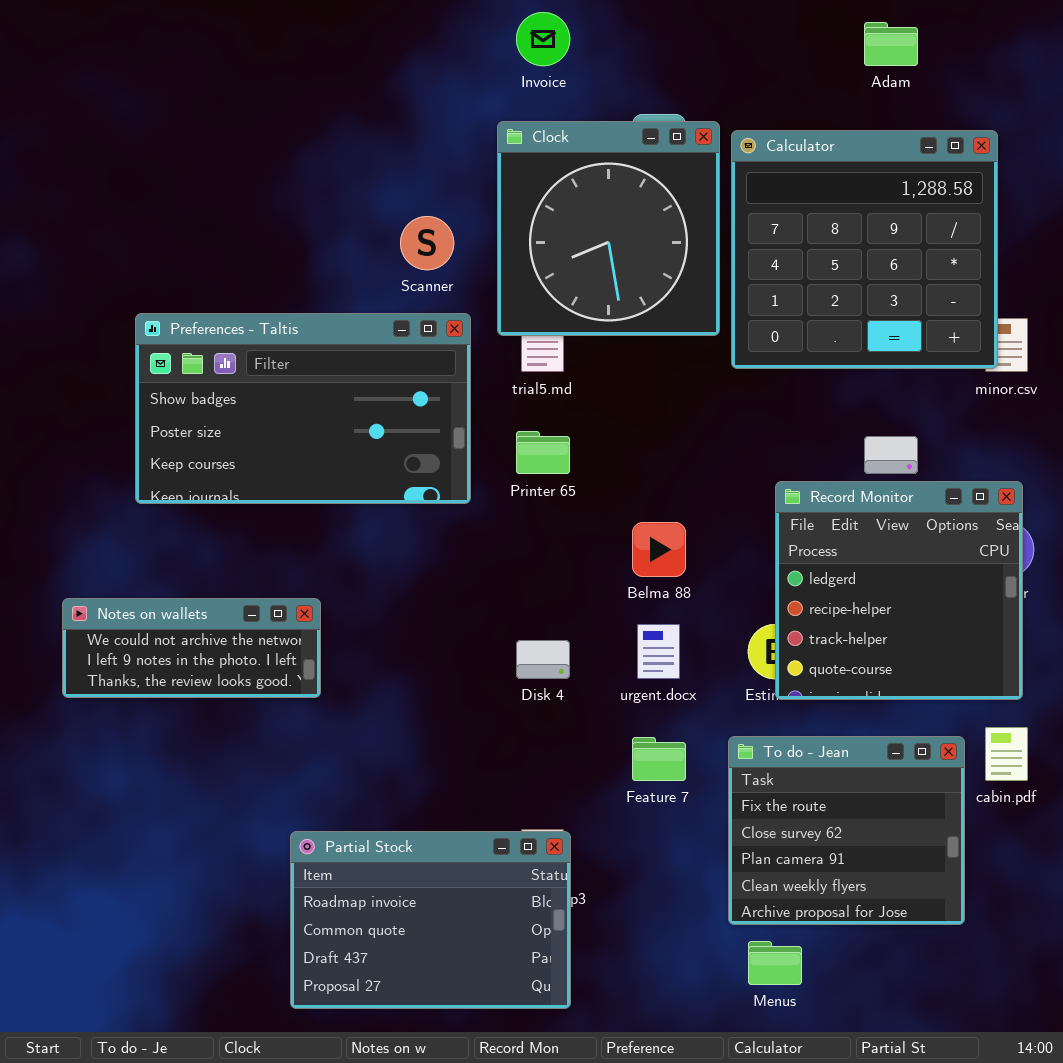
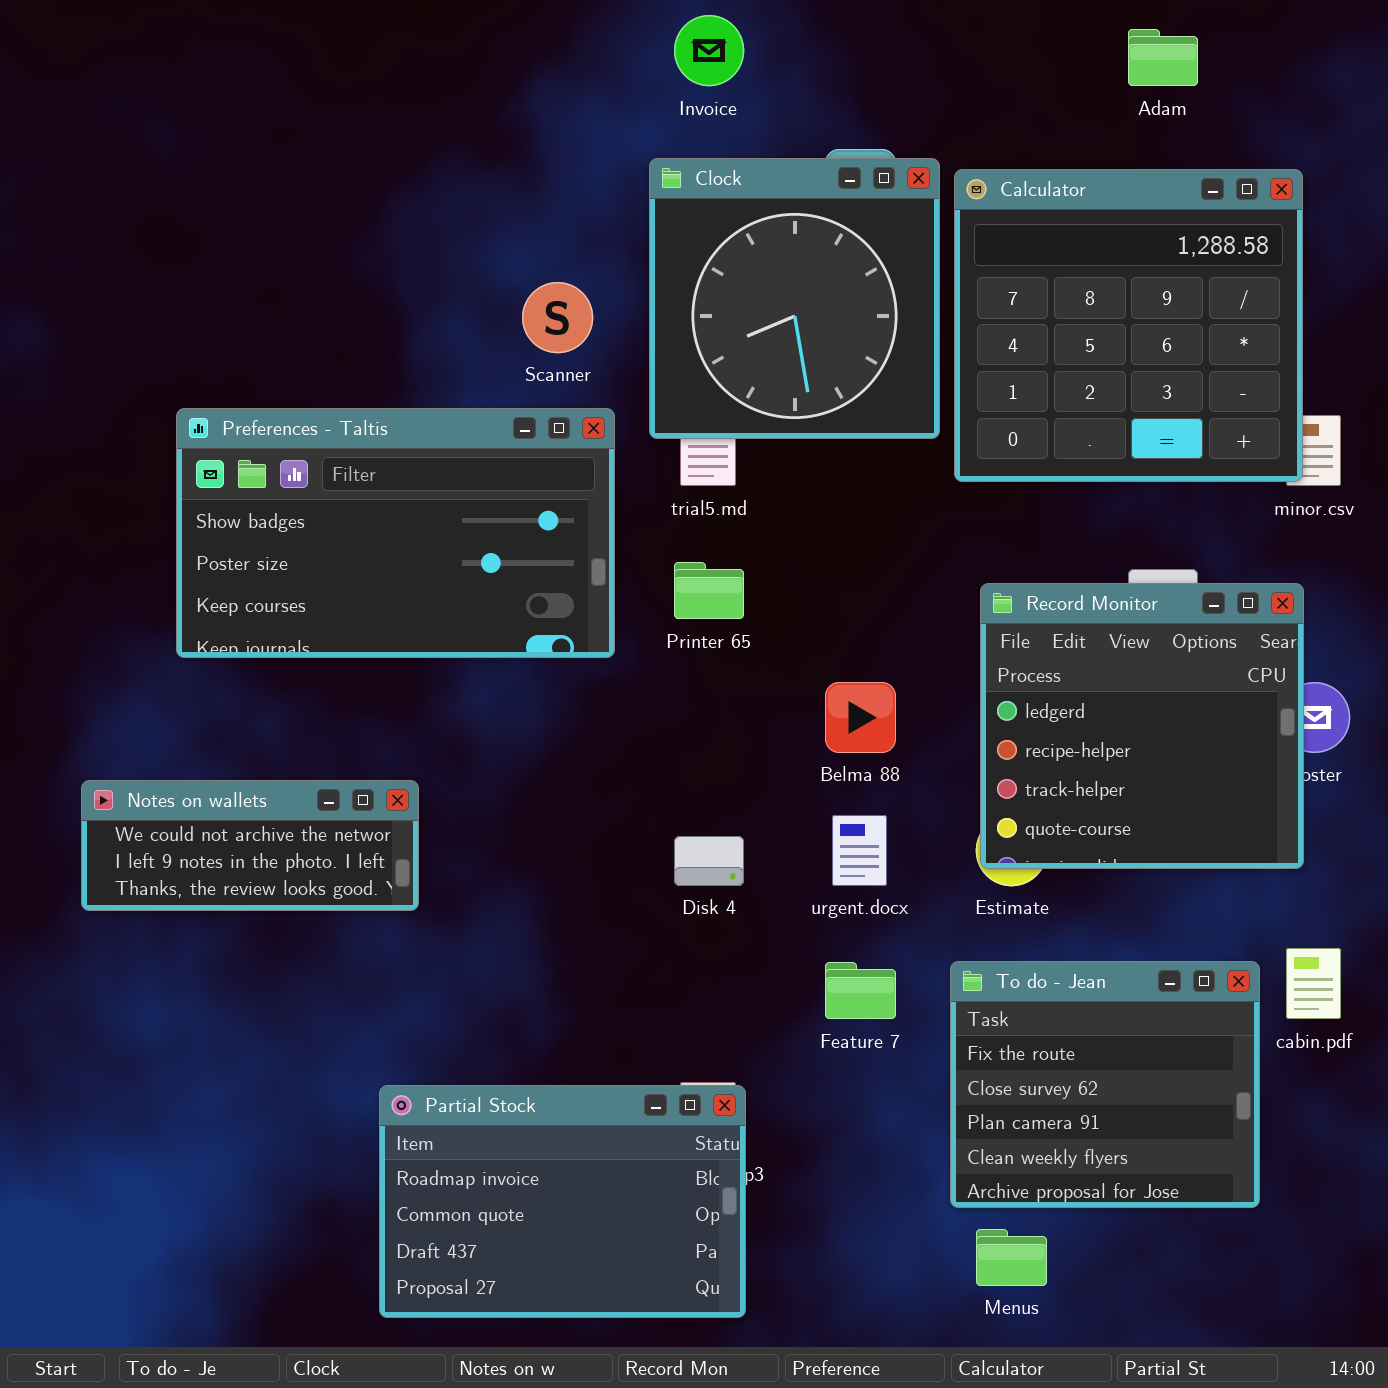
Record Monitor: [775,481,1023,700] -> [980,583,1304,869], moved

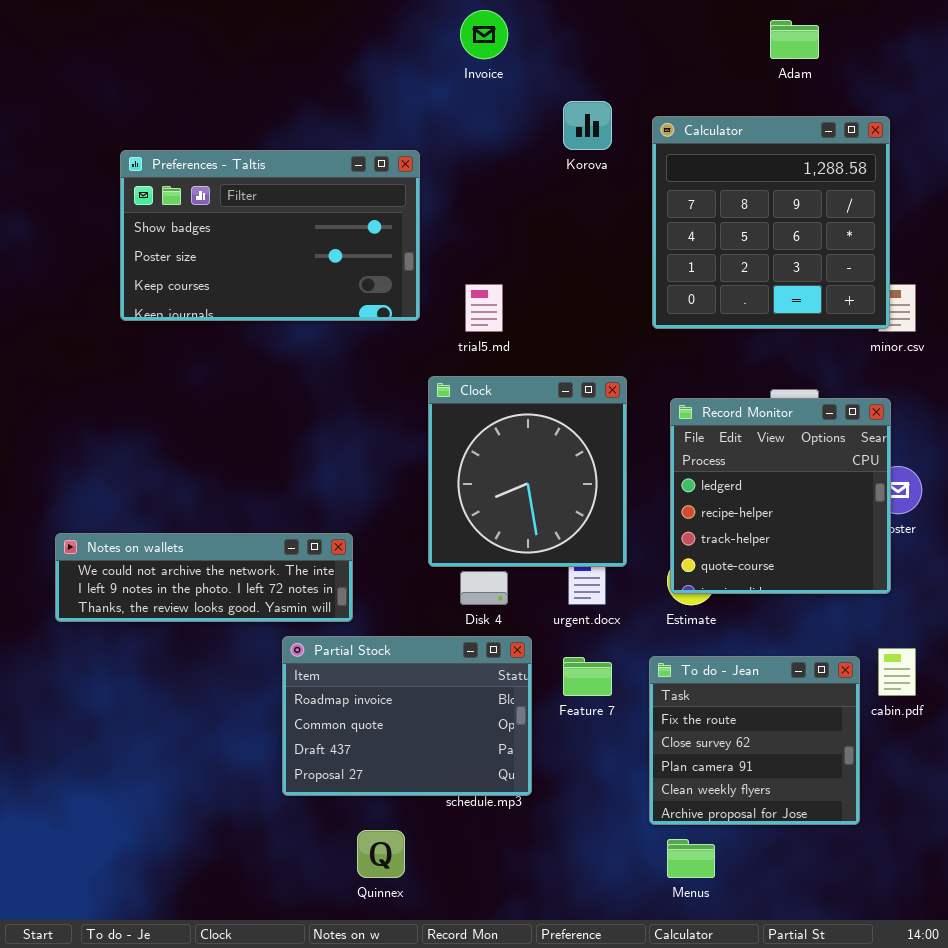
Clock: [649,158,940,439] -> [428,376,627,567], moved
Preferences - Taltis: [176,408,615,658] -> [120,150,420,321], moved
Notes on wallets: [81,780,419,911] -> [55,533,353,622], resized
Partial Stock: [379,1085,746,1318] -> [282,636,532,796], moved

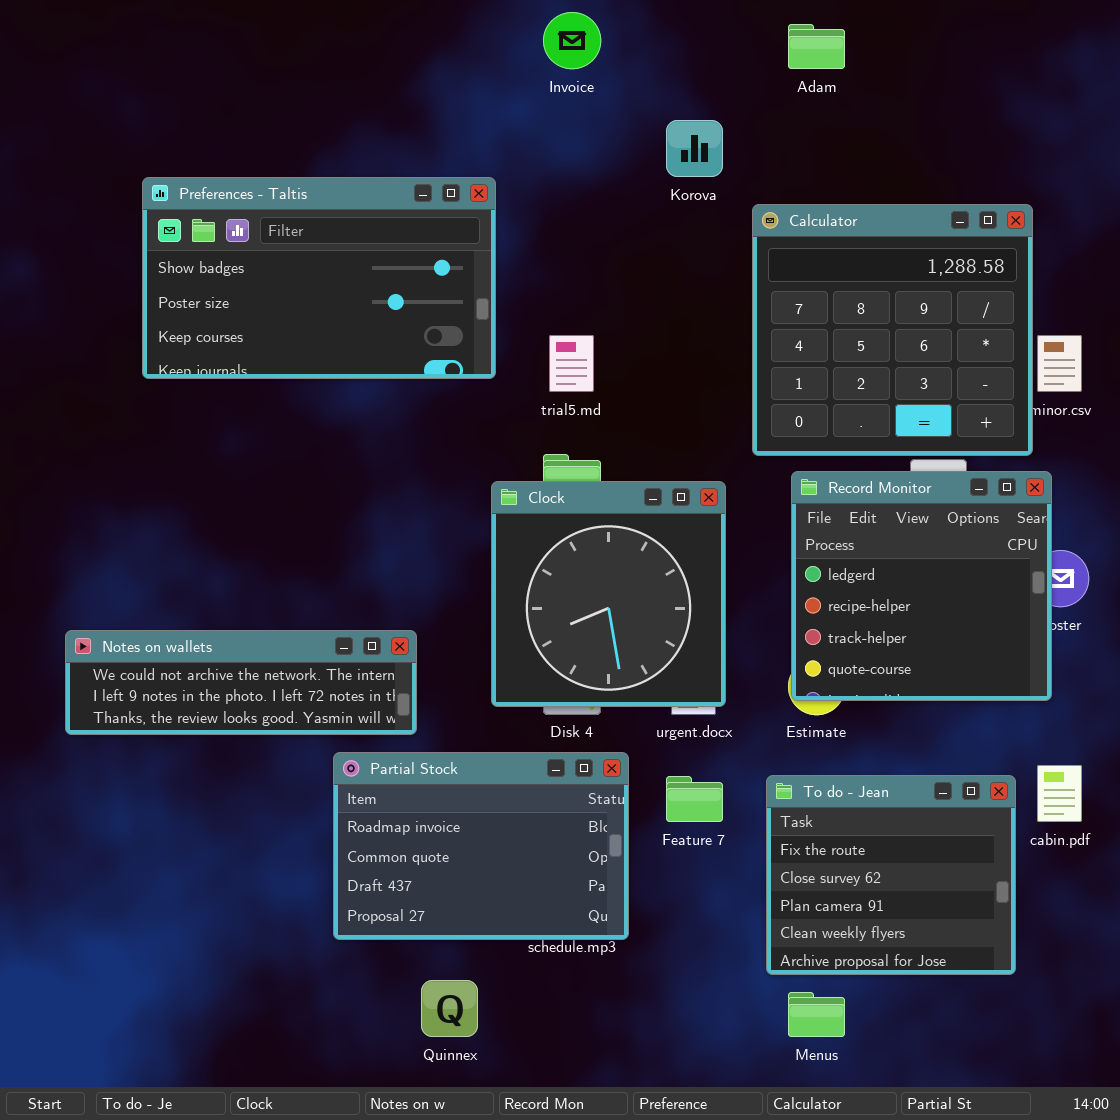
Adam: [770,20,819,59] -> [788,24,845,69], moved
Calculator: [652,116,890,329] -> [752,204,1033,456], moved
Clock: [428,376,627,567] -> [491,481,726,707], moved

